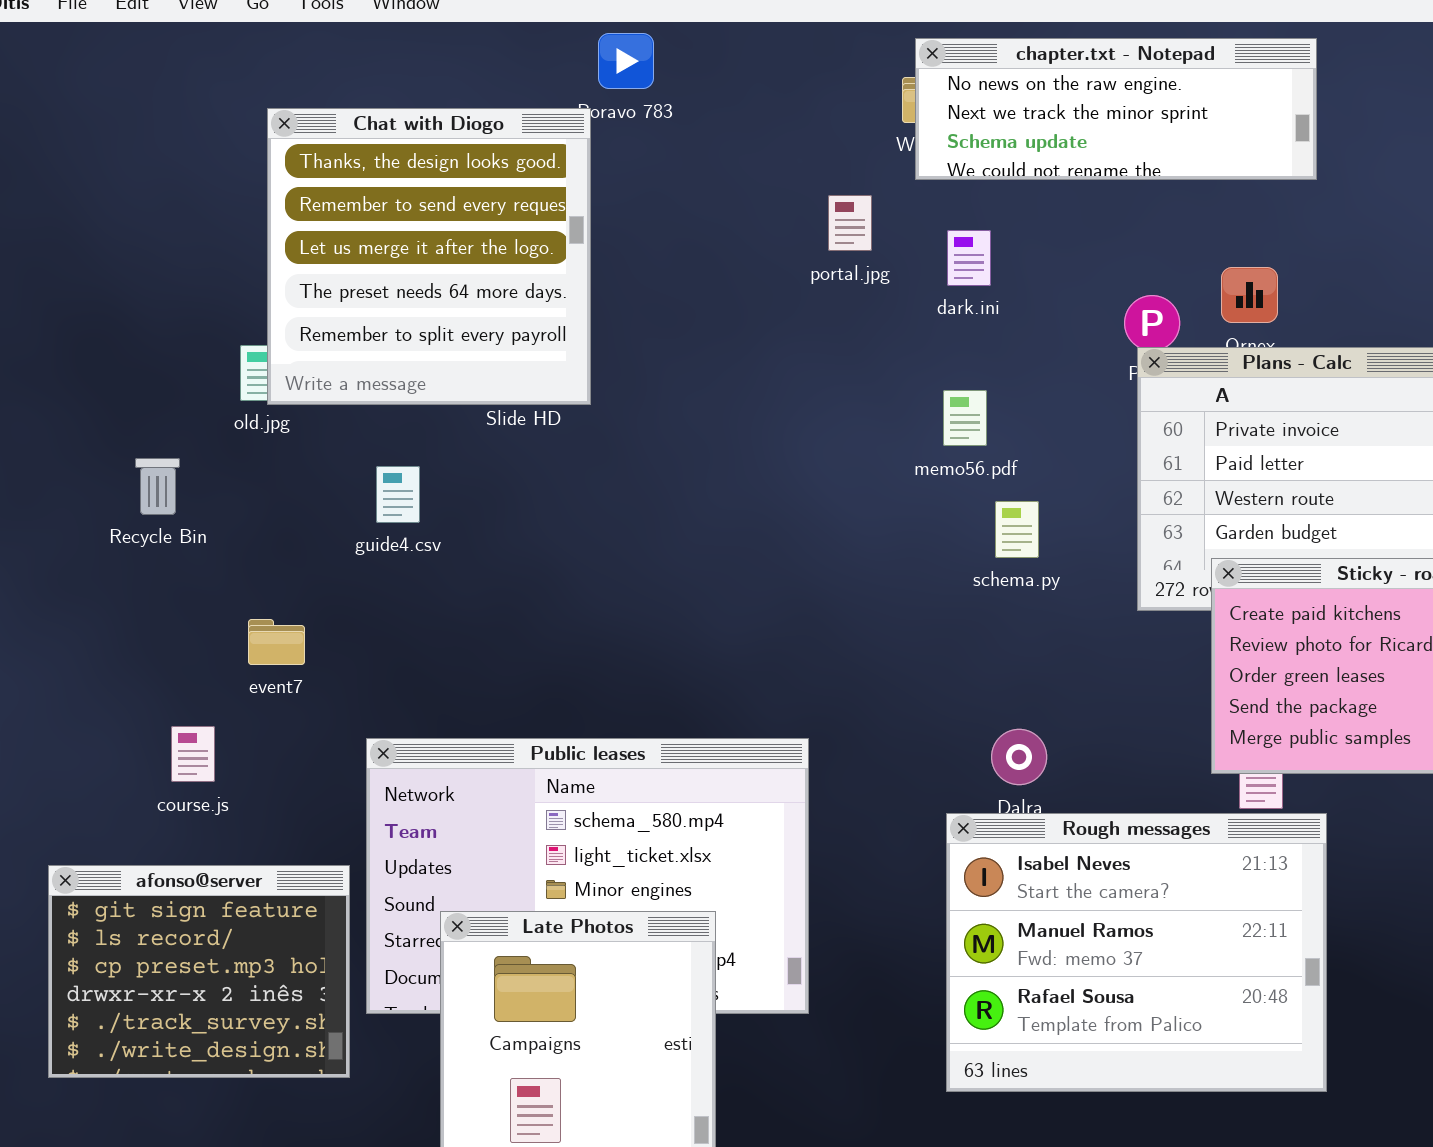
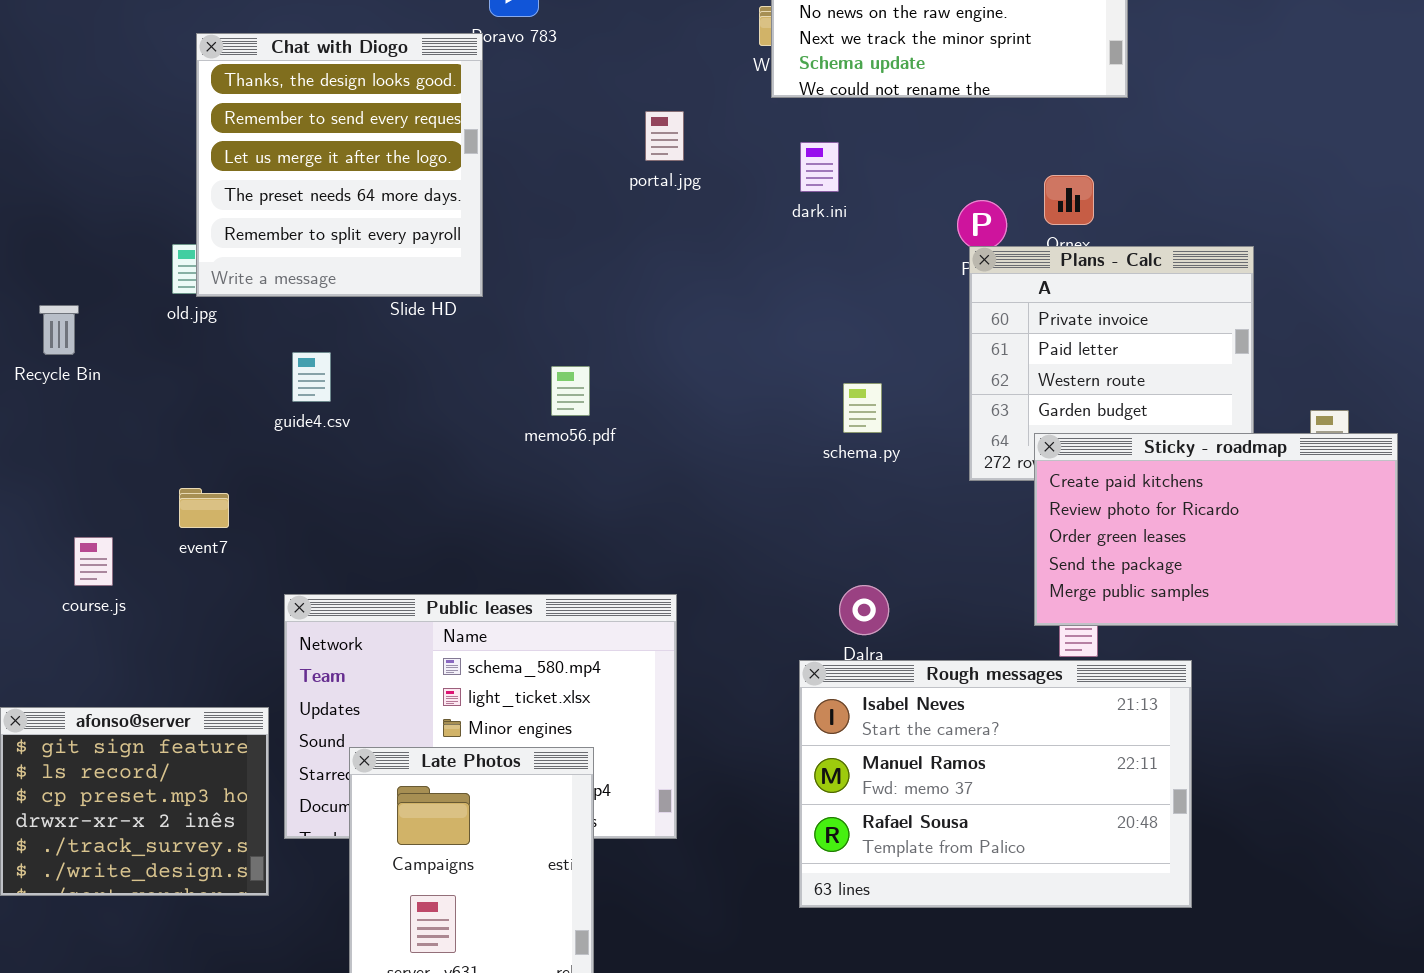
portal.jpg: [828,195,872,251] -> [645,111,684,161], moved
memo56.pdf: [943,390,987,446] -> [551,366,590,416], moved
Recycle Bin: [135,458,180,515] -> [39,305,79,355], moved
course.js: [171,726,215,782] -> [74,537,113,586], moved
Rough messages: [946,813,1327,1092] -> [799,660,1192,908], resized

